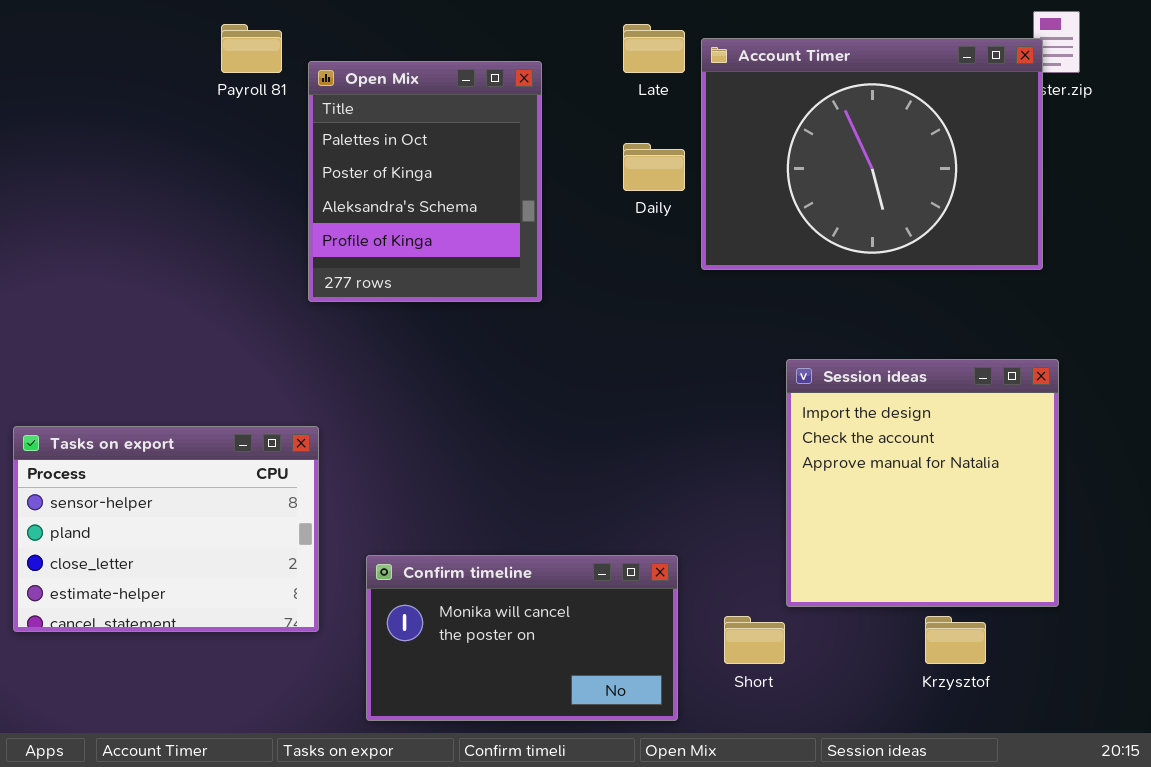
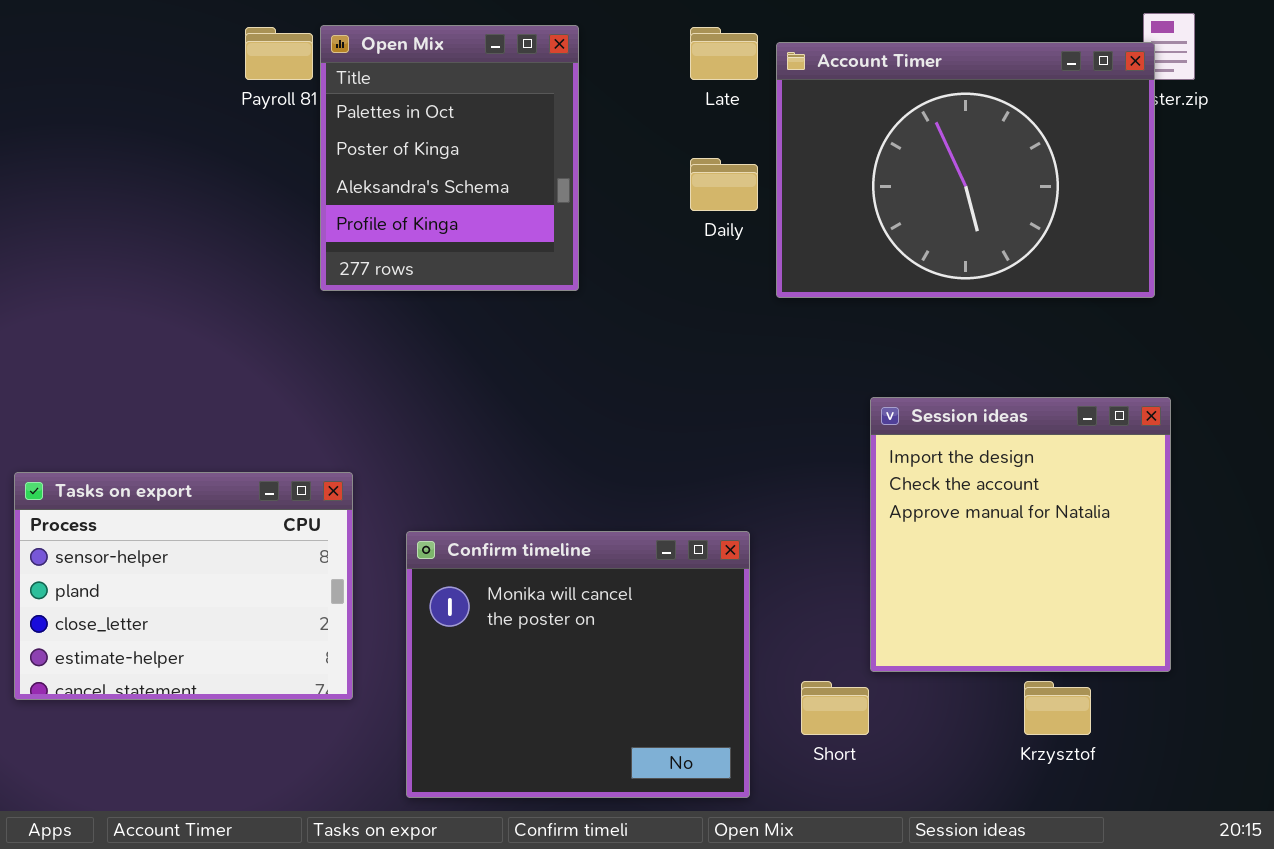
Open Mix: [308,61,542,302] -> [320,25,579,291], moved
Confirm timeline: [366,555,678,721] -> [406,531,750,798], resized

